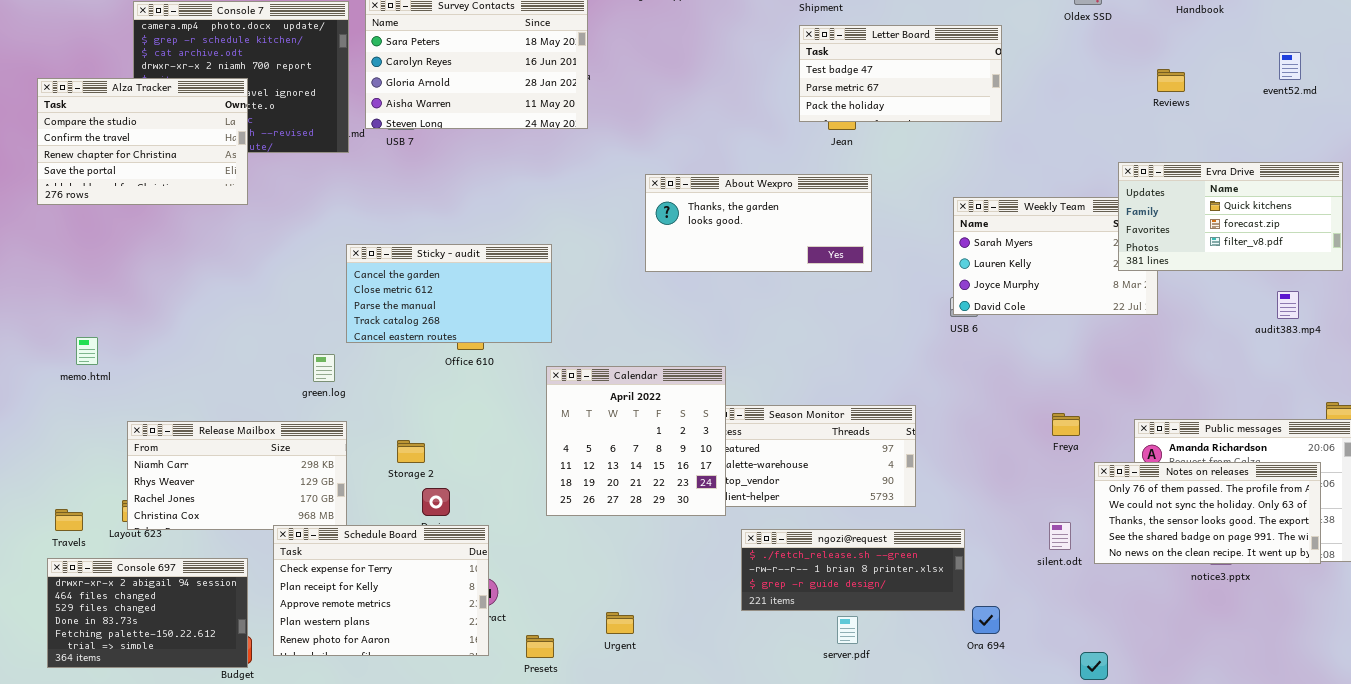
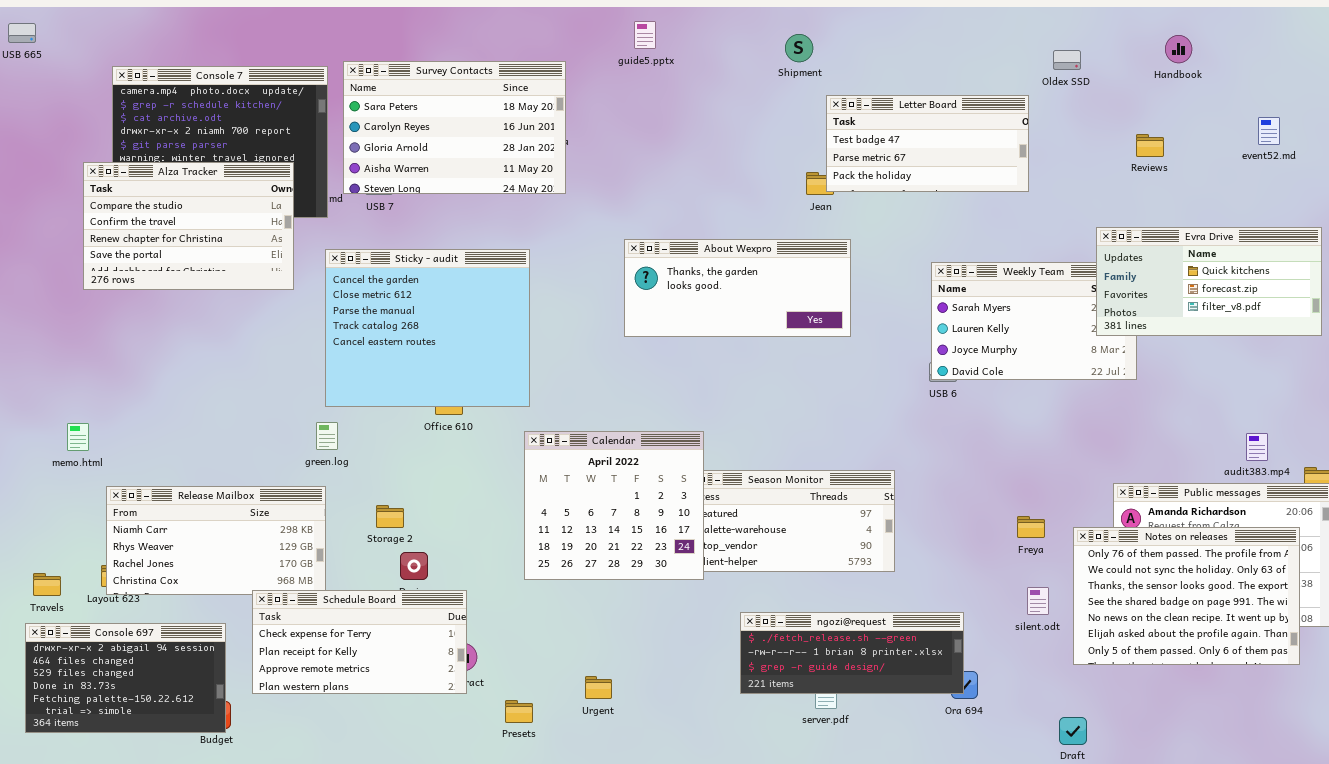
Letter Board: [799,25,1002,122] -> [826,95,1029,192], moved
Alza Tracker: [37,78,248,205] -> [83,162,294,290], moved
Sticky - audit: [346,244,552,343] -> [325,249,530,407], resized
audit383.mp4: [1277,291,1299,319] -> [1246,433,1268,461], moved
memo.html: [76,337,98,365] -> [67,423,89,451], moved
green.log: [313,354,335,382] -> [316,422,338,450], moved
Freya: [1052,413,1080,436] -> [1017,516,1045,538], moved
Notes on releases: [1094,462,1321,564] -> [1073,527,1300,665], resized
Schedule Board: [273,525,489,656] -> [252,590,467,694], resized
ngozi@request: [741,529,965,611] -> [740,612,964,694], moved

